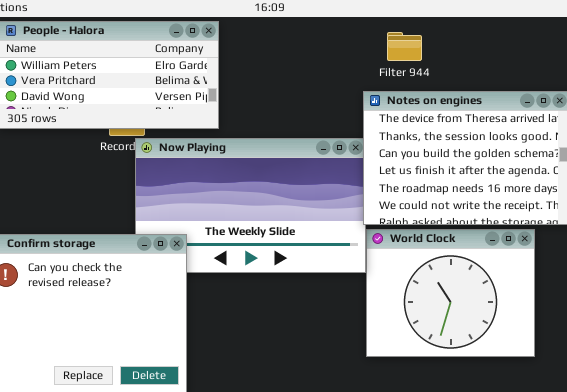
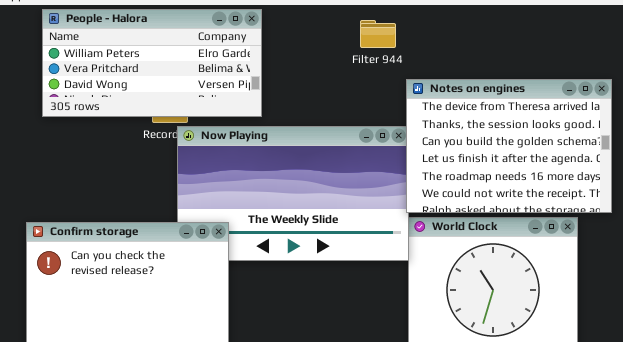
Filter 944: [387,32,422,61] -> [360,20,396,48], moved

